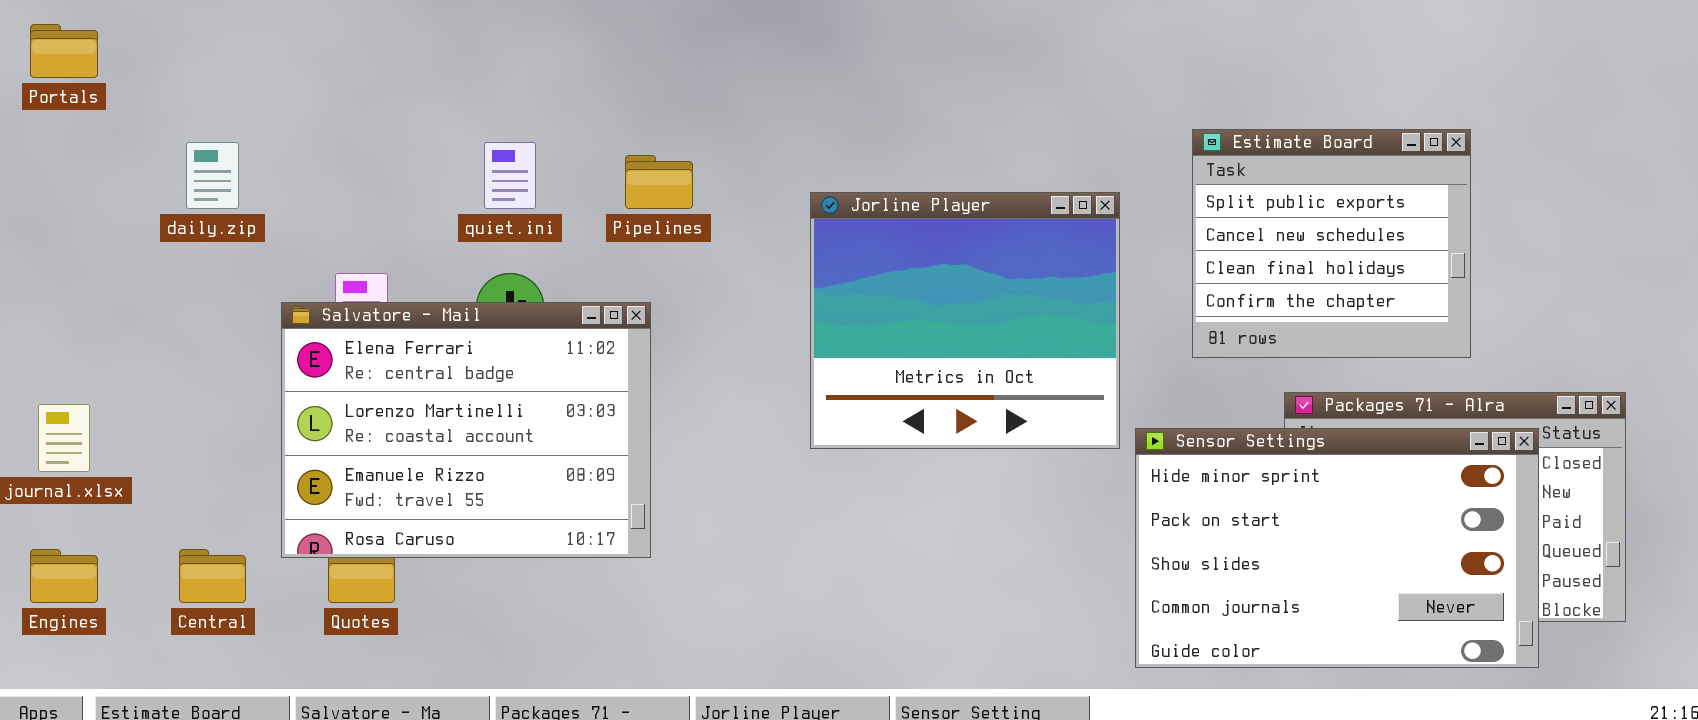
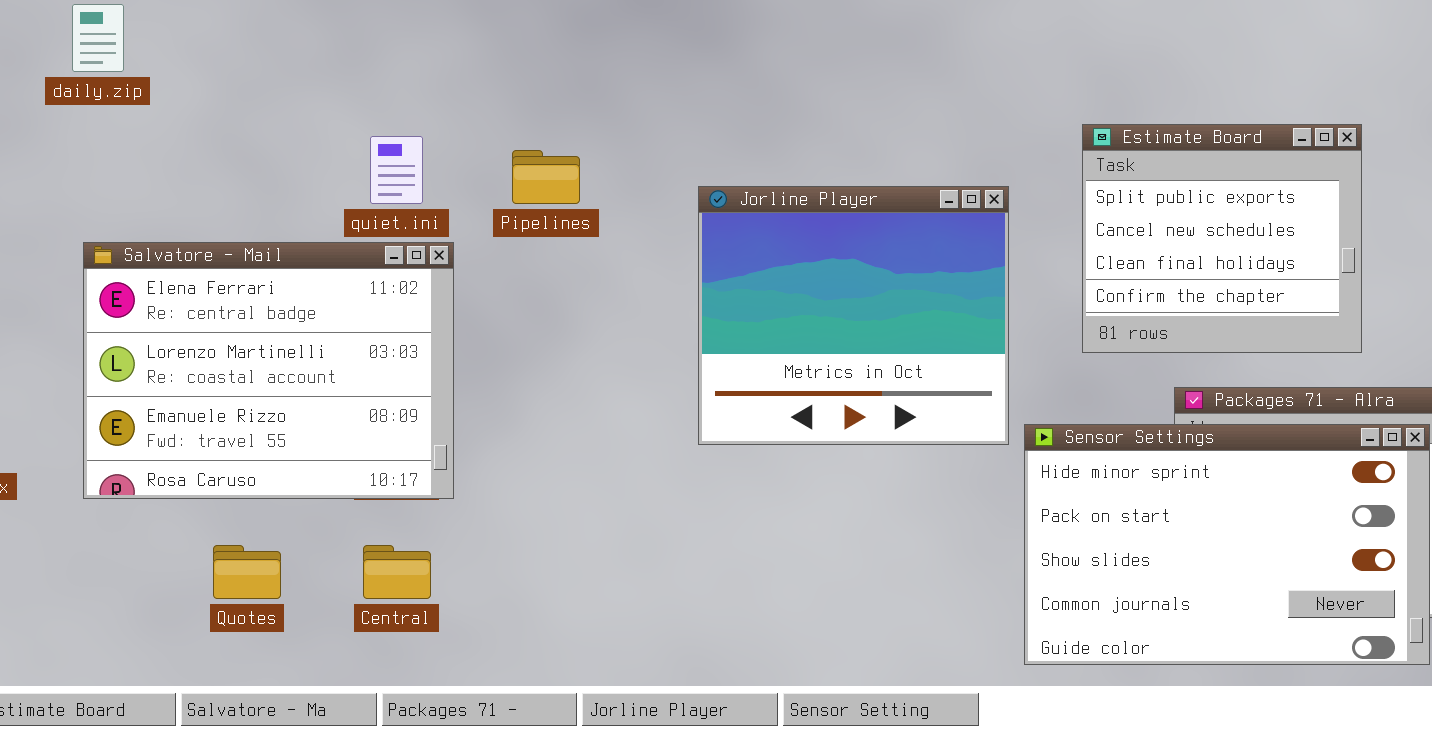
daily.zip: [186,142,239,209] -> [72,4,124,72], moved
Salvatore - Mail: [281,302,651,558] -> [83,242,454,499], moved
Central: [179,549,246,603] -> [363,545,431,599], moved

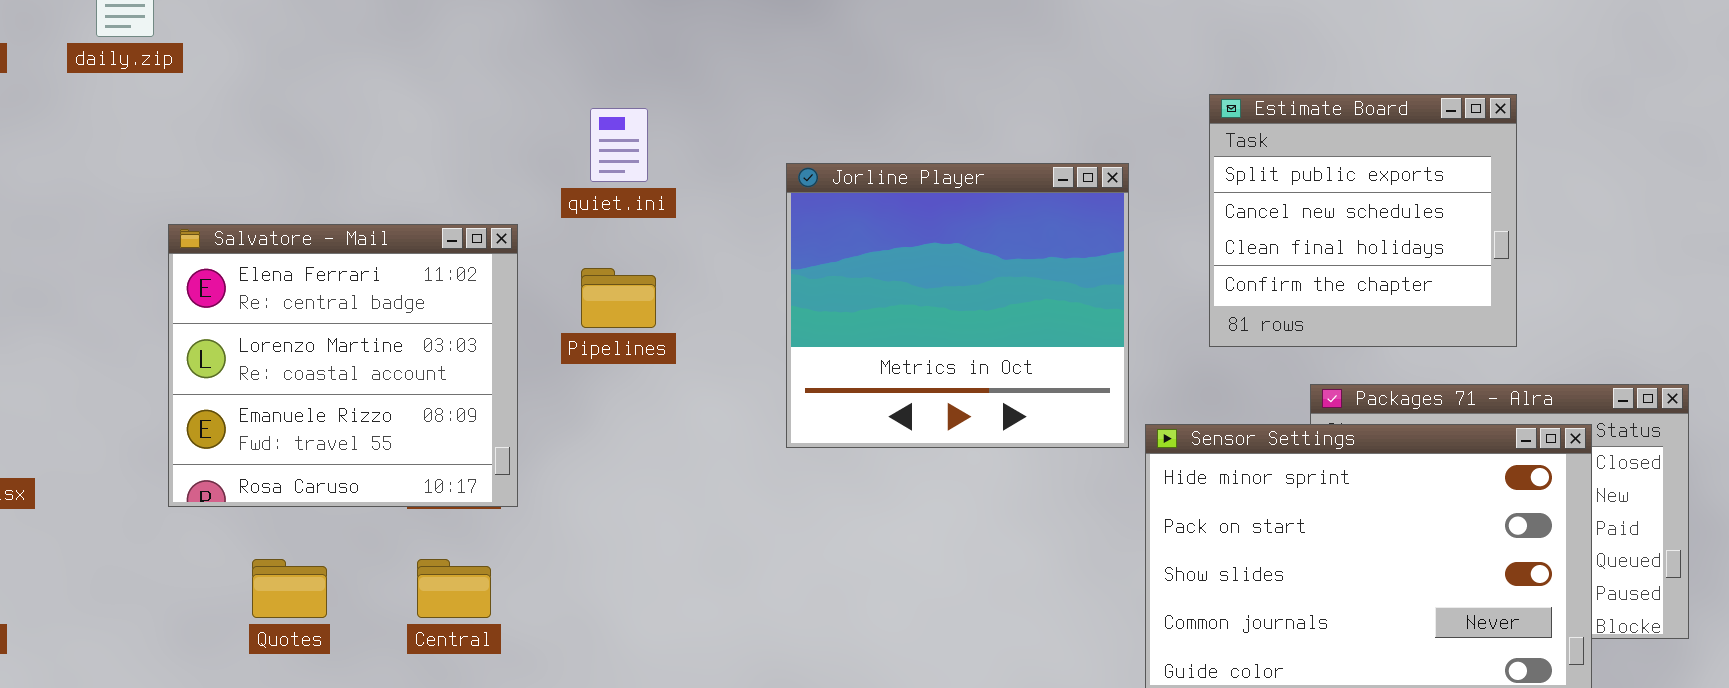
quiet.ini: [370,136,423,204] -> [590,108,648,182], moved
Pipelines: [512,150,580,204] -> [581,268,656,328], moved
Salvatore - Mail: [83,242,454,499] -> [168,224,518,507], resized

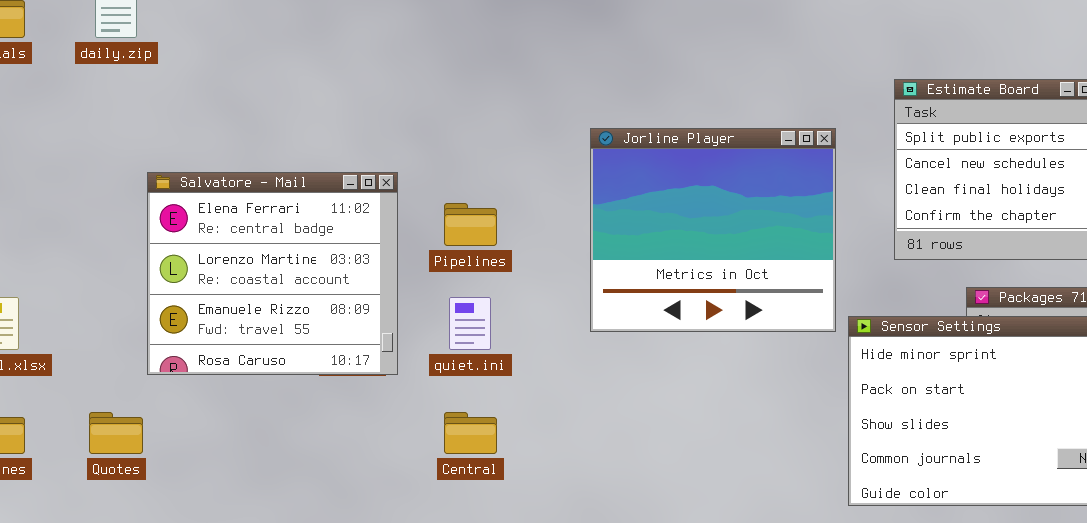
quiet.ini: [590,108,648,182] -> [449,297,491,350], moved
Quotes: [252,559,327,618] -> [89,412,143,454], moved
Central: [417,559,491,618] -> [444,412,497,454], moved

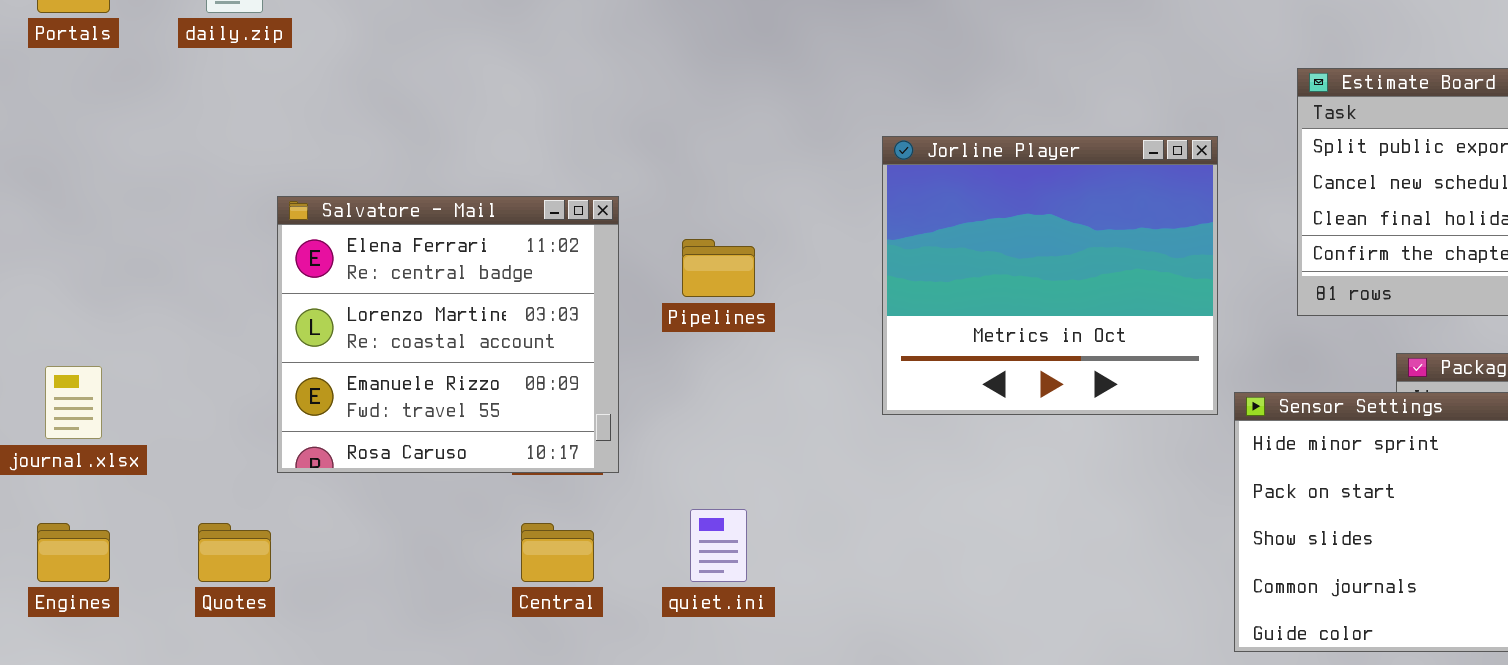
quiet.ini: [449,297,491,350] -> [690,509,747,582], moved
Central: [444,412,497,454] -> [521,523,594,582], moved

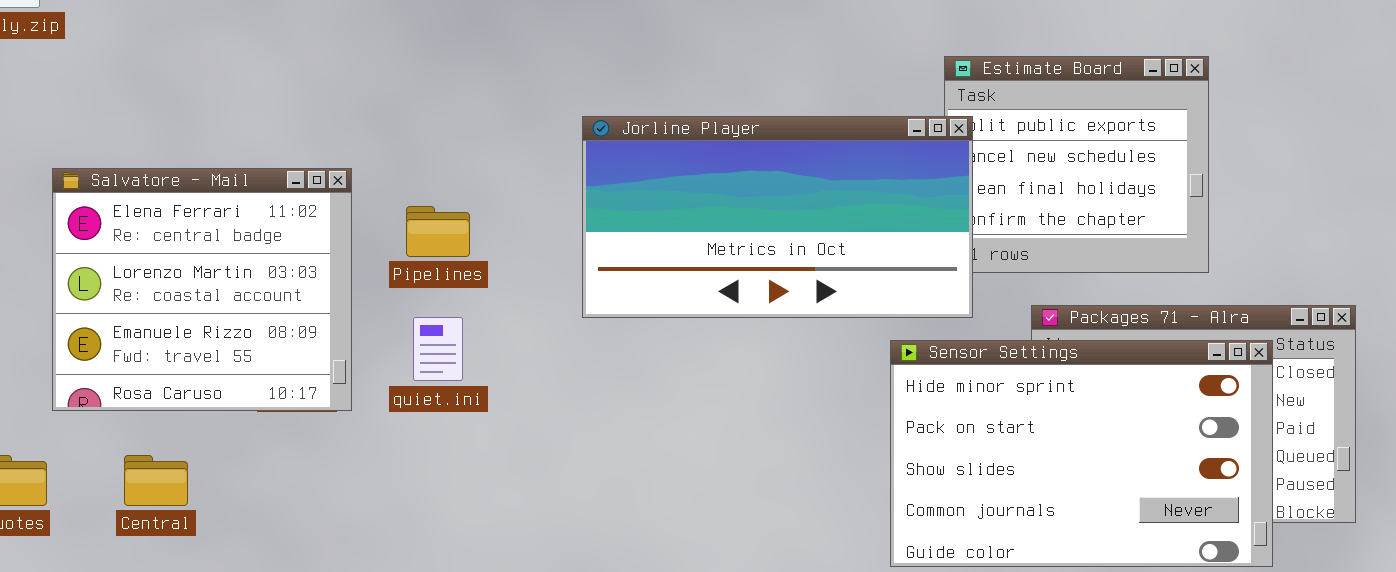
Jorline Player: [882,136,1218,415] -> [582,116,973,318], resized
quiet.ini: [690,509,747,582] -> [413,317,463,381], moved
Central: [521,523,594,582] -> [124,455,188,506], moved

